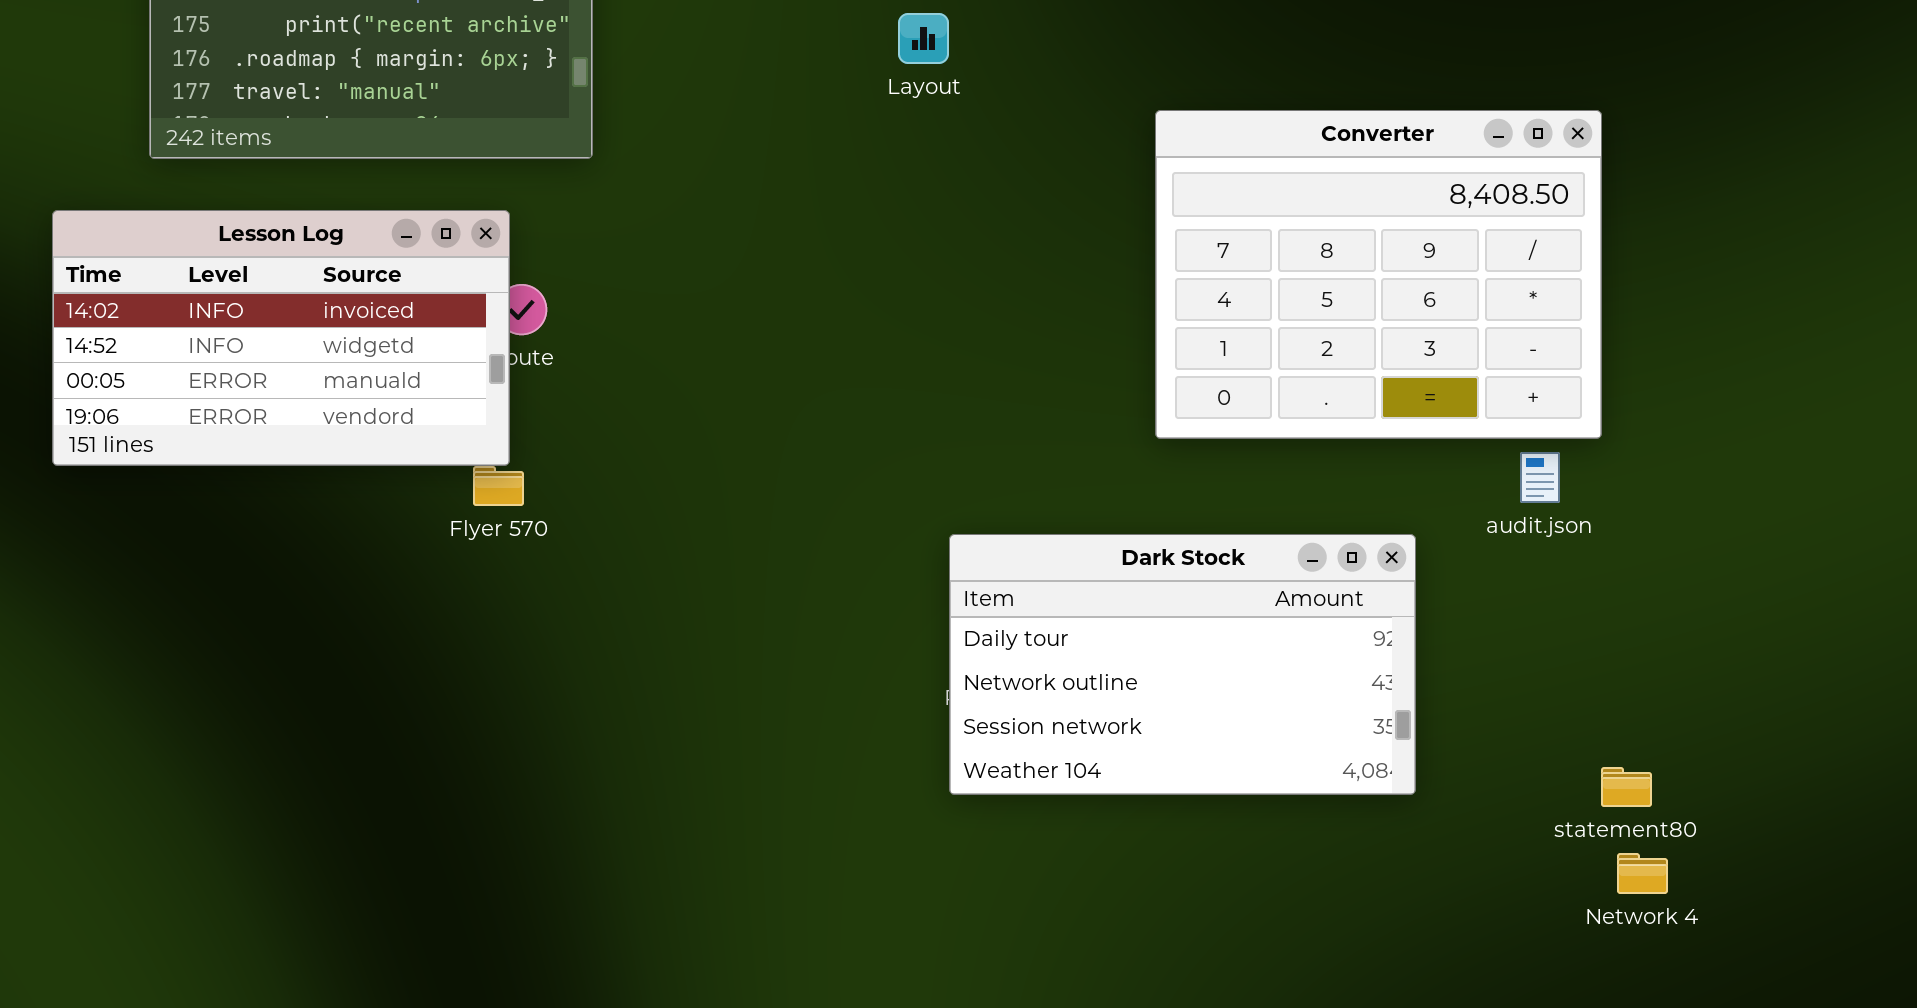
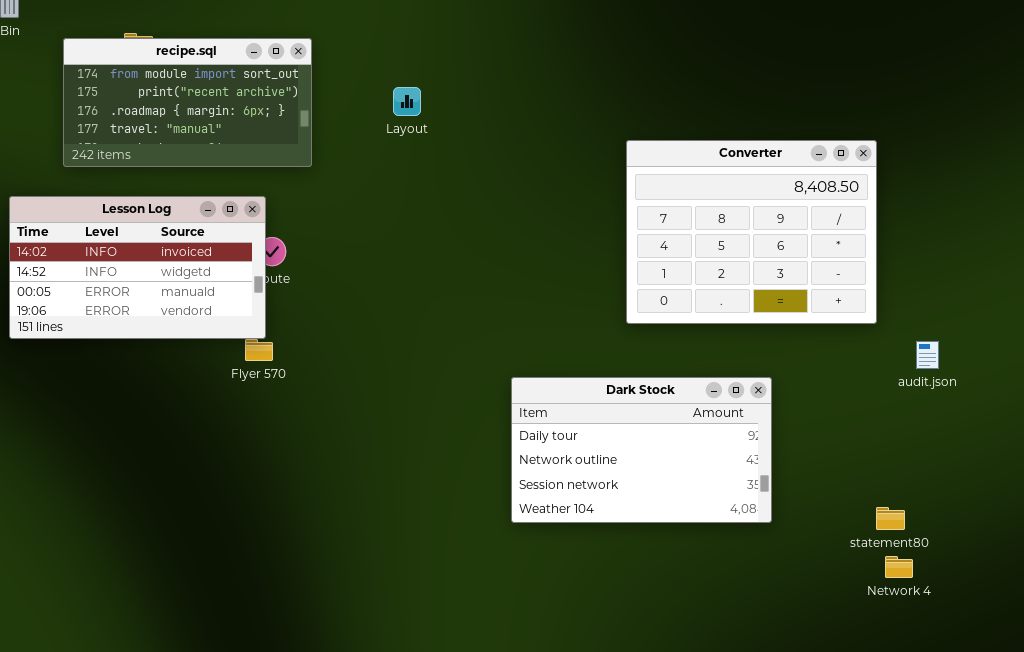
Layout: [898,13,949,64] -> [393,87,421,116], moved
audit.json: [1520,452,1560,503] -> [916,341,939,369], moved

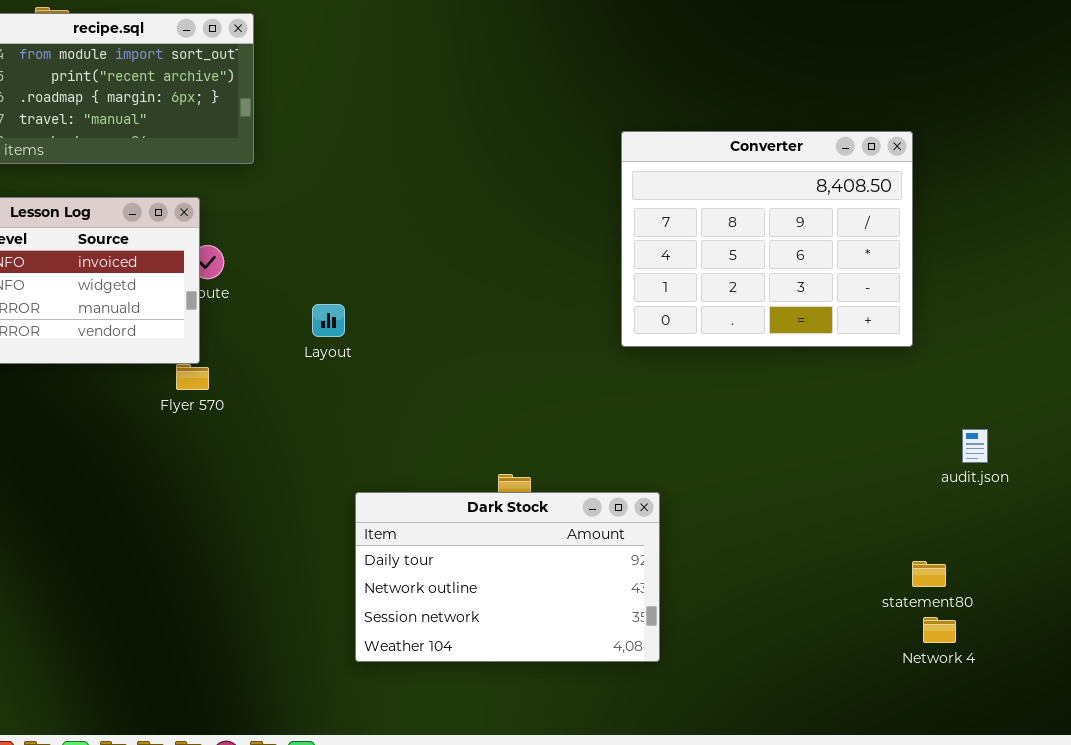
Layout: [393,87,421,116] -> [312,304,345,337], moved
audit.json: [916,341,939,369] -> [962,429,988,463], moved
Dark Stock: [511,377,772,523] -> [355,492,660,662], moved

